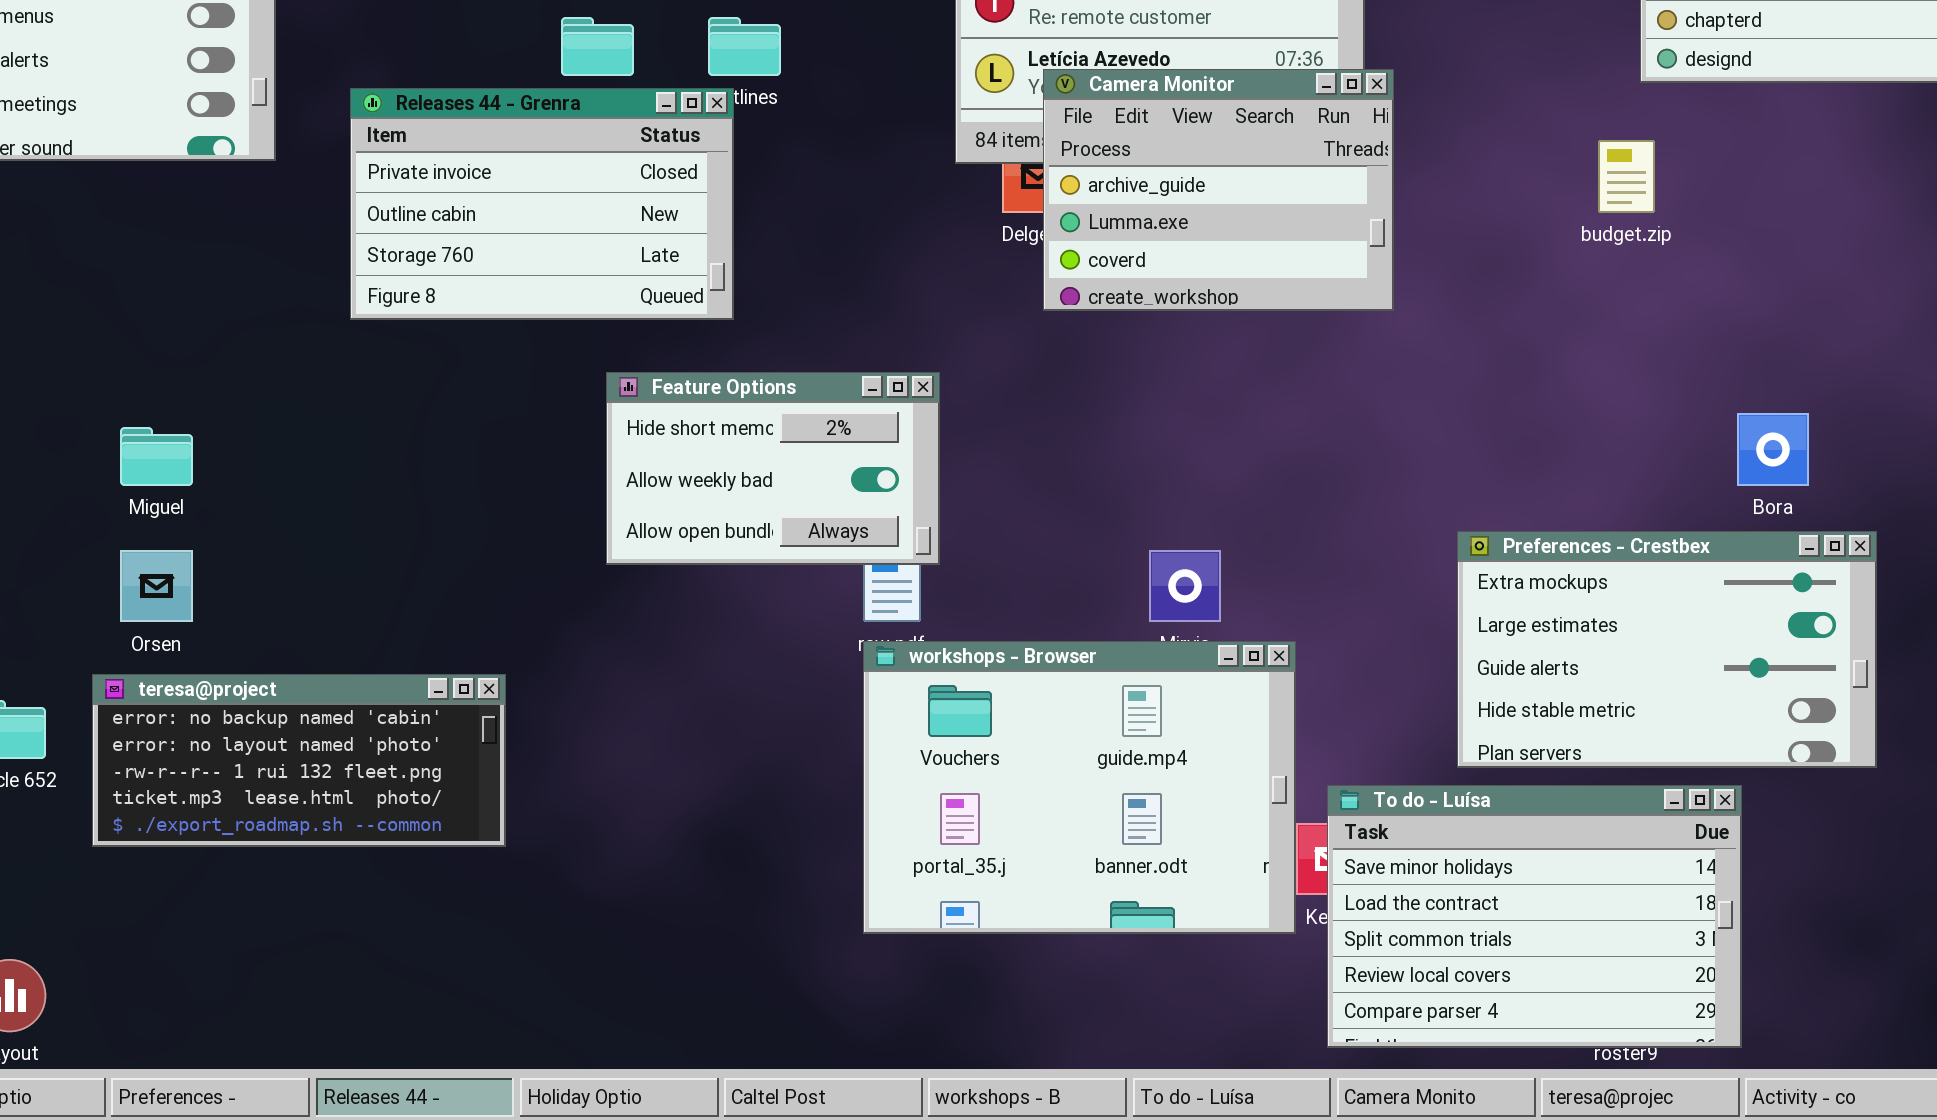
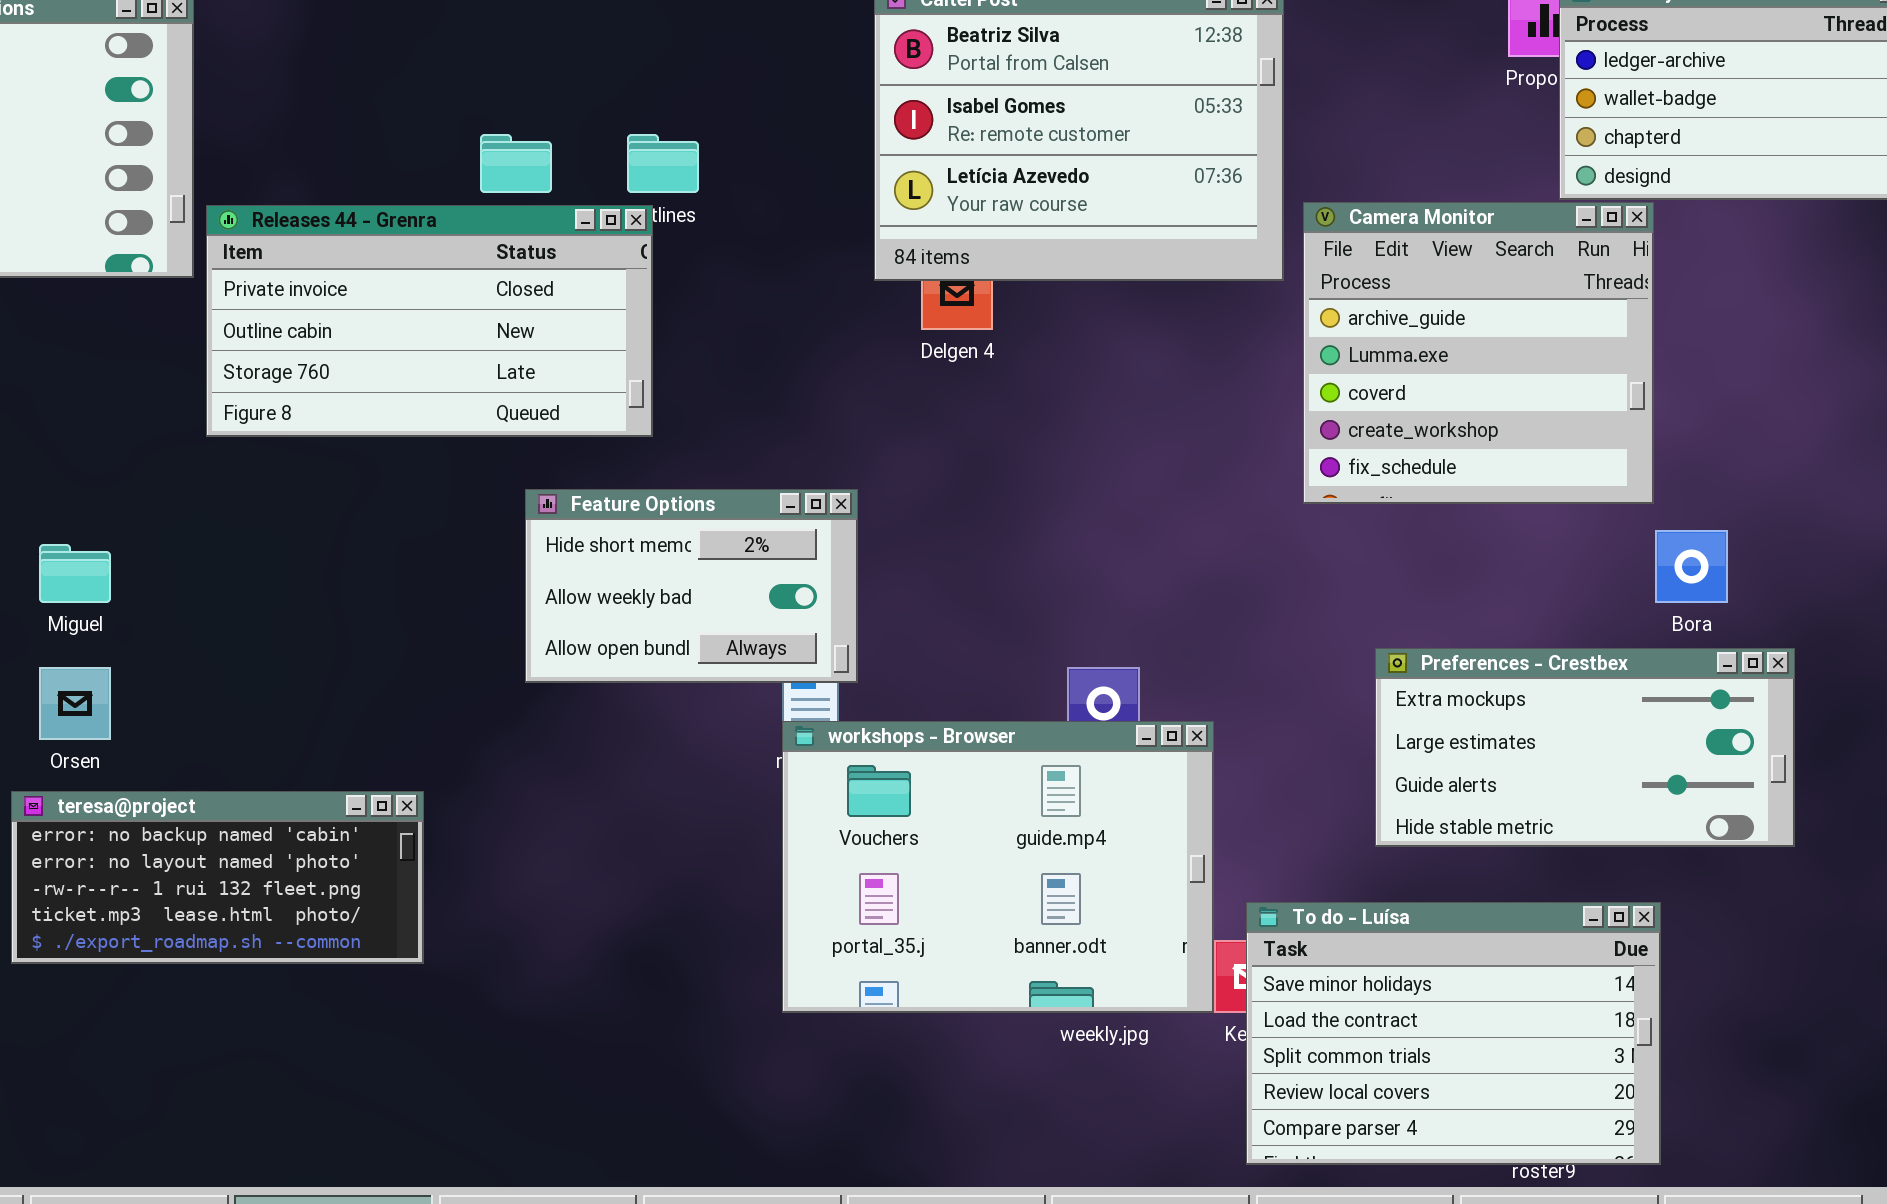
Camera Monitor: [1043,69,1394,311] -> [1303,202,1654,504], moved, resized
Releases 44 - Grenra: [350,88,734,320] -> [206,205,653,437], resized
Preferences - Crestbex: [1457,531,1877,768] -> [1375,648,1795,847], resized
workshops - Browser: [863,641,1296,934] -> [782,721,1214,1013], moved

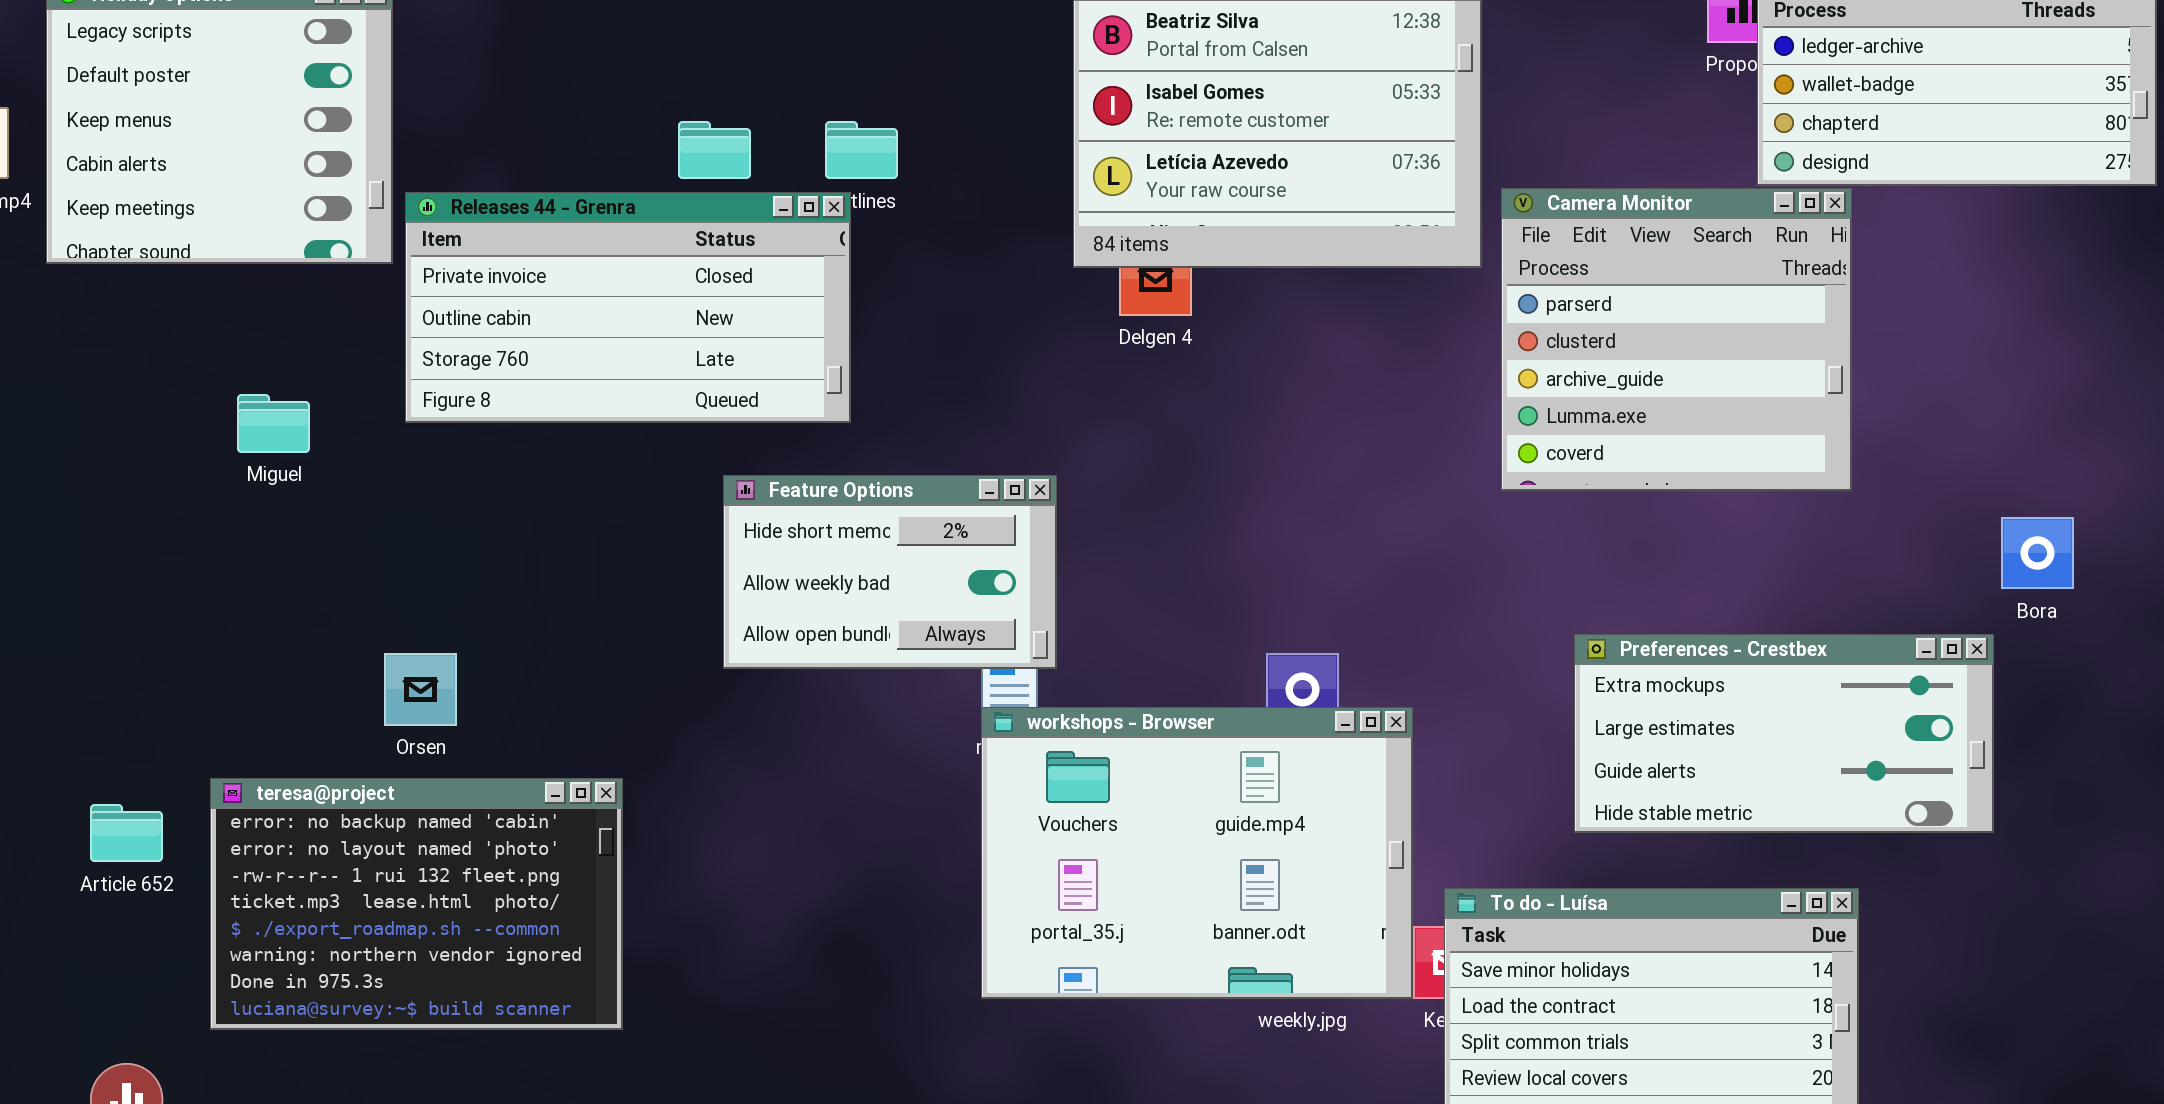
Camera Monitor: [1303,202,1654,504] -> [1501,188,1852,491], scrolled up 2 rows
Bora: [1655,530,1728,603] -> [2001,517,2074,589], moved
Miguel: [39,544,111,603] -> [237,394,310,453], moved
Orsen: [39,667,111,740] -> [384,653,457,726], moved
teresa@project: [11,791,424,964] -> [210,778,623,1030], resized

